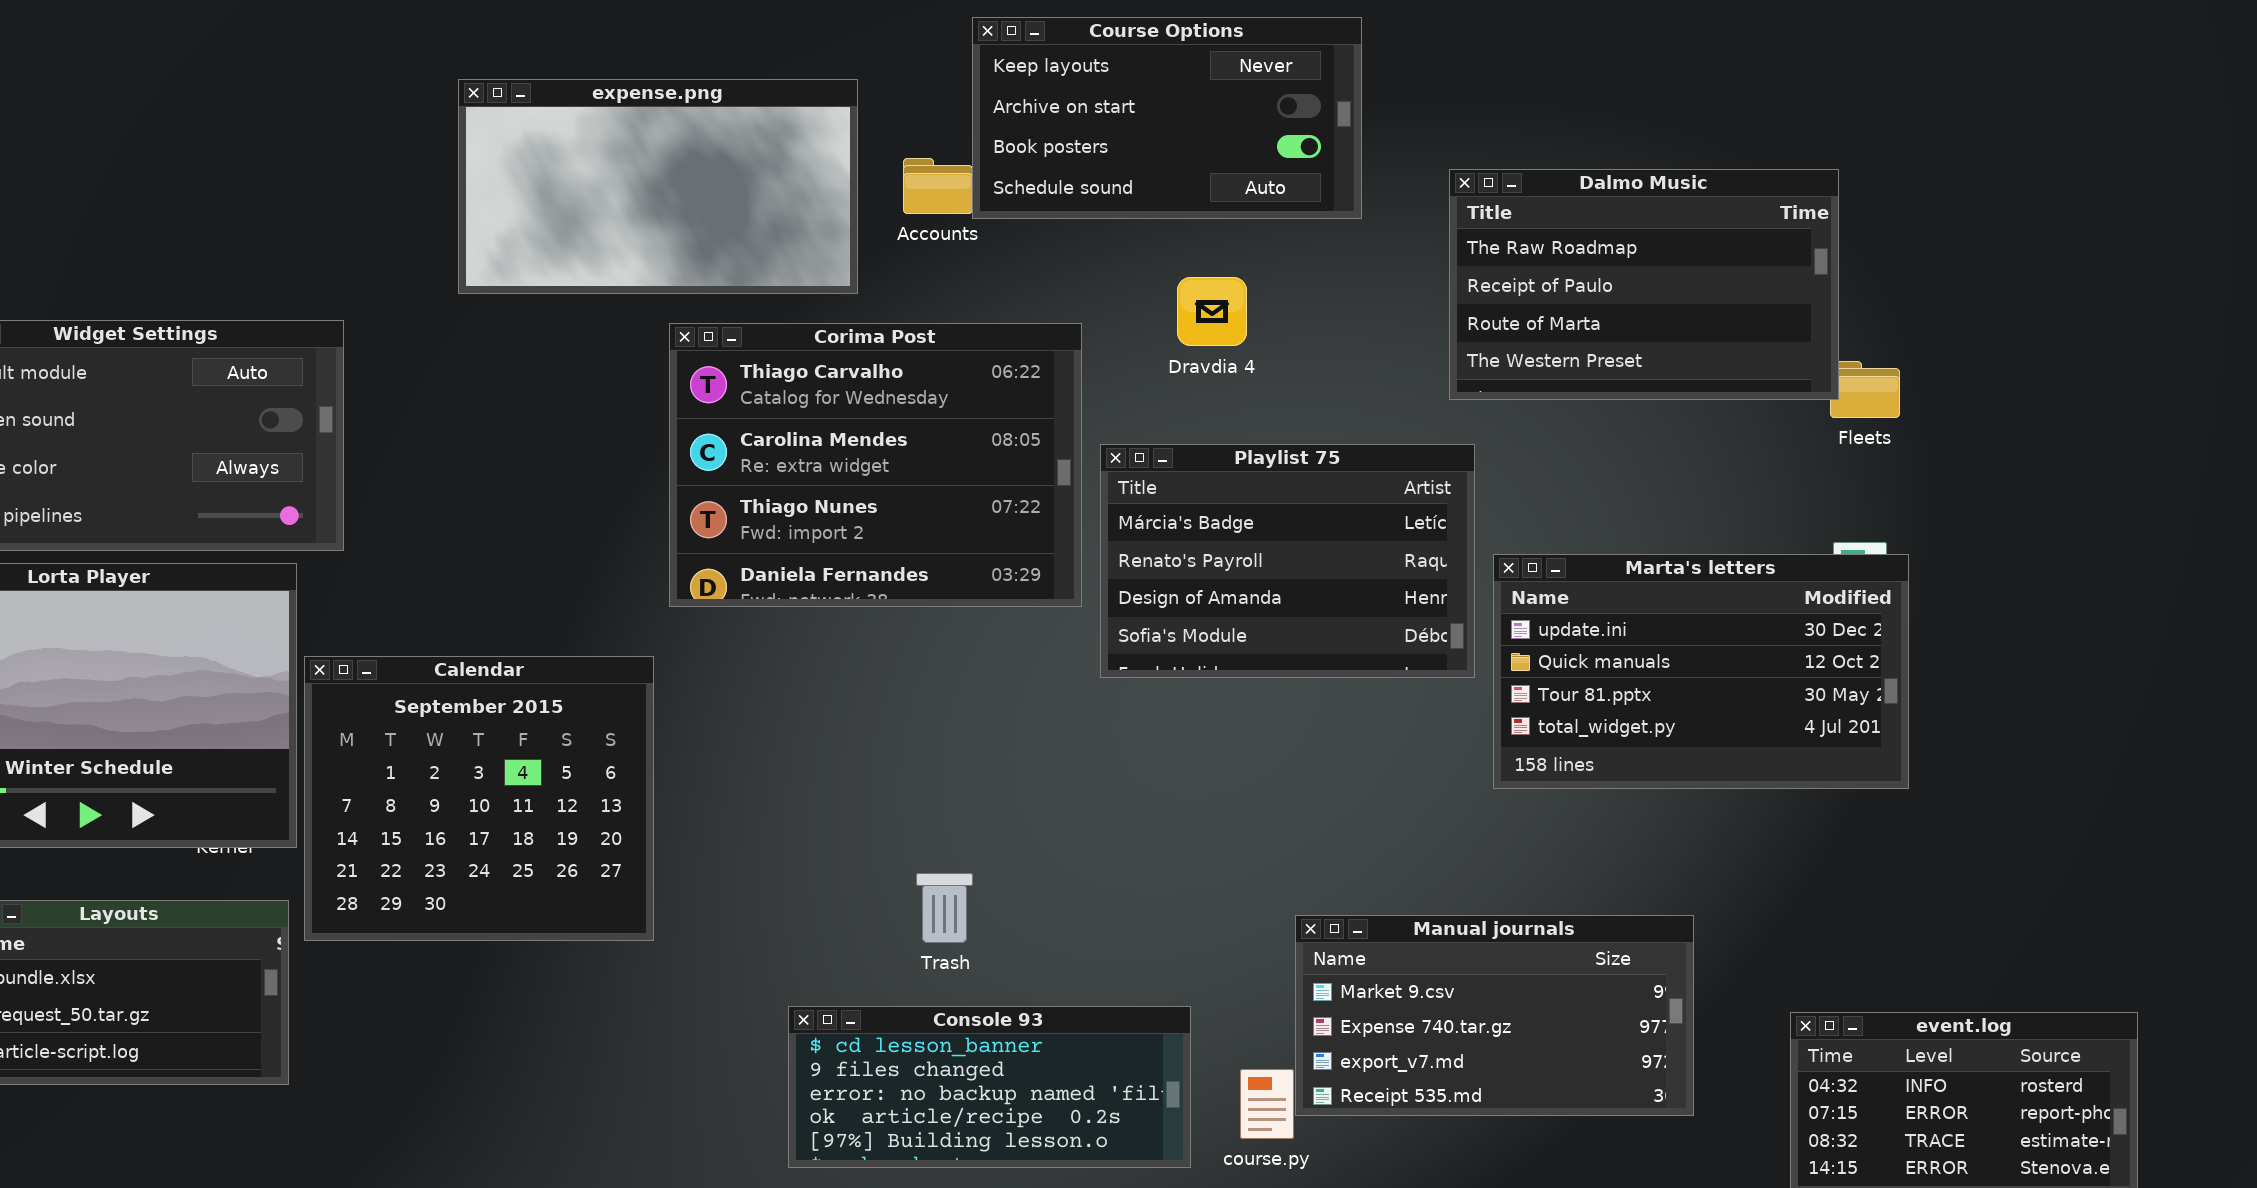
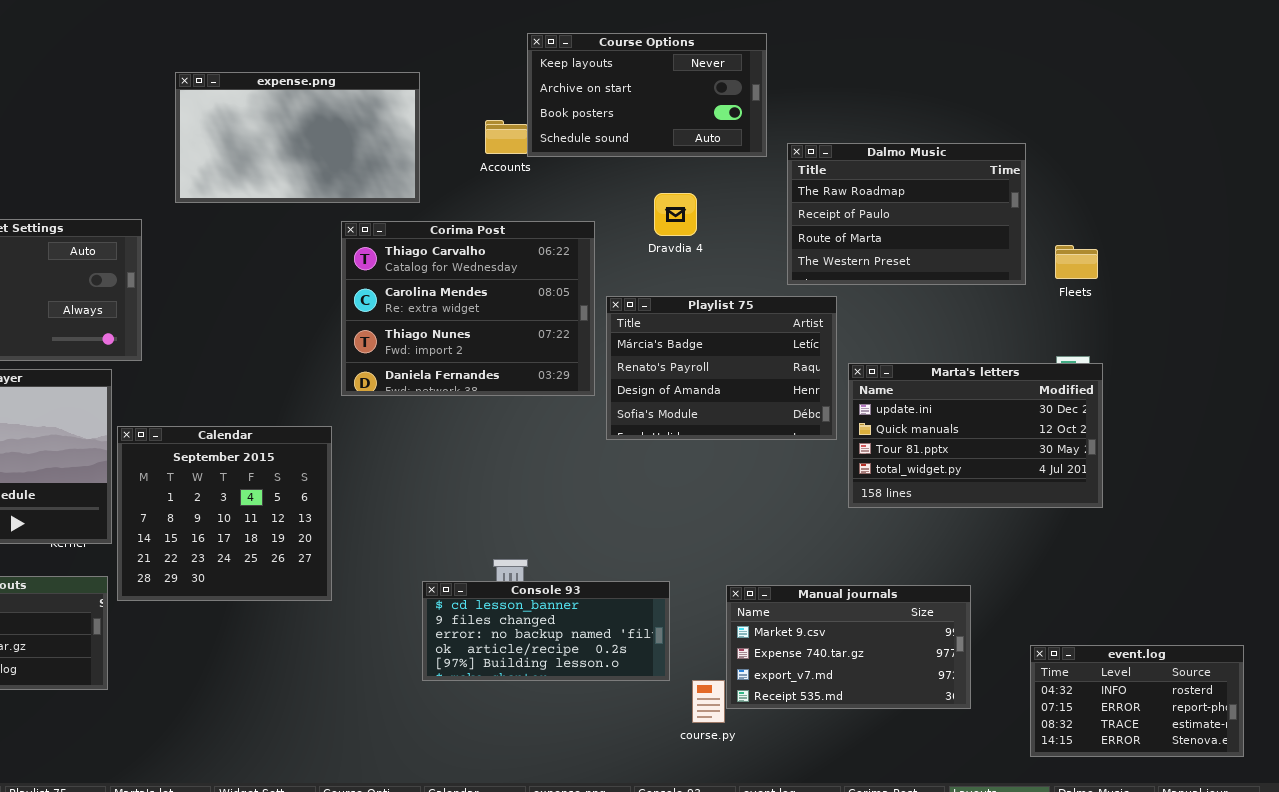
expense.png: [458,79,858,294] -> [175,72,420,203], moved
Dalmo Music: [1449,169,1839,400] -> [787,143,1026,285], moved
Console 93: [788,1006,1191,1168] -> [422,581,670,681], moved

